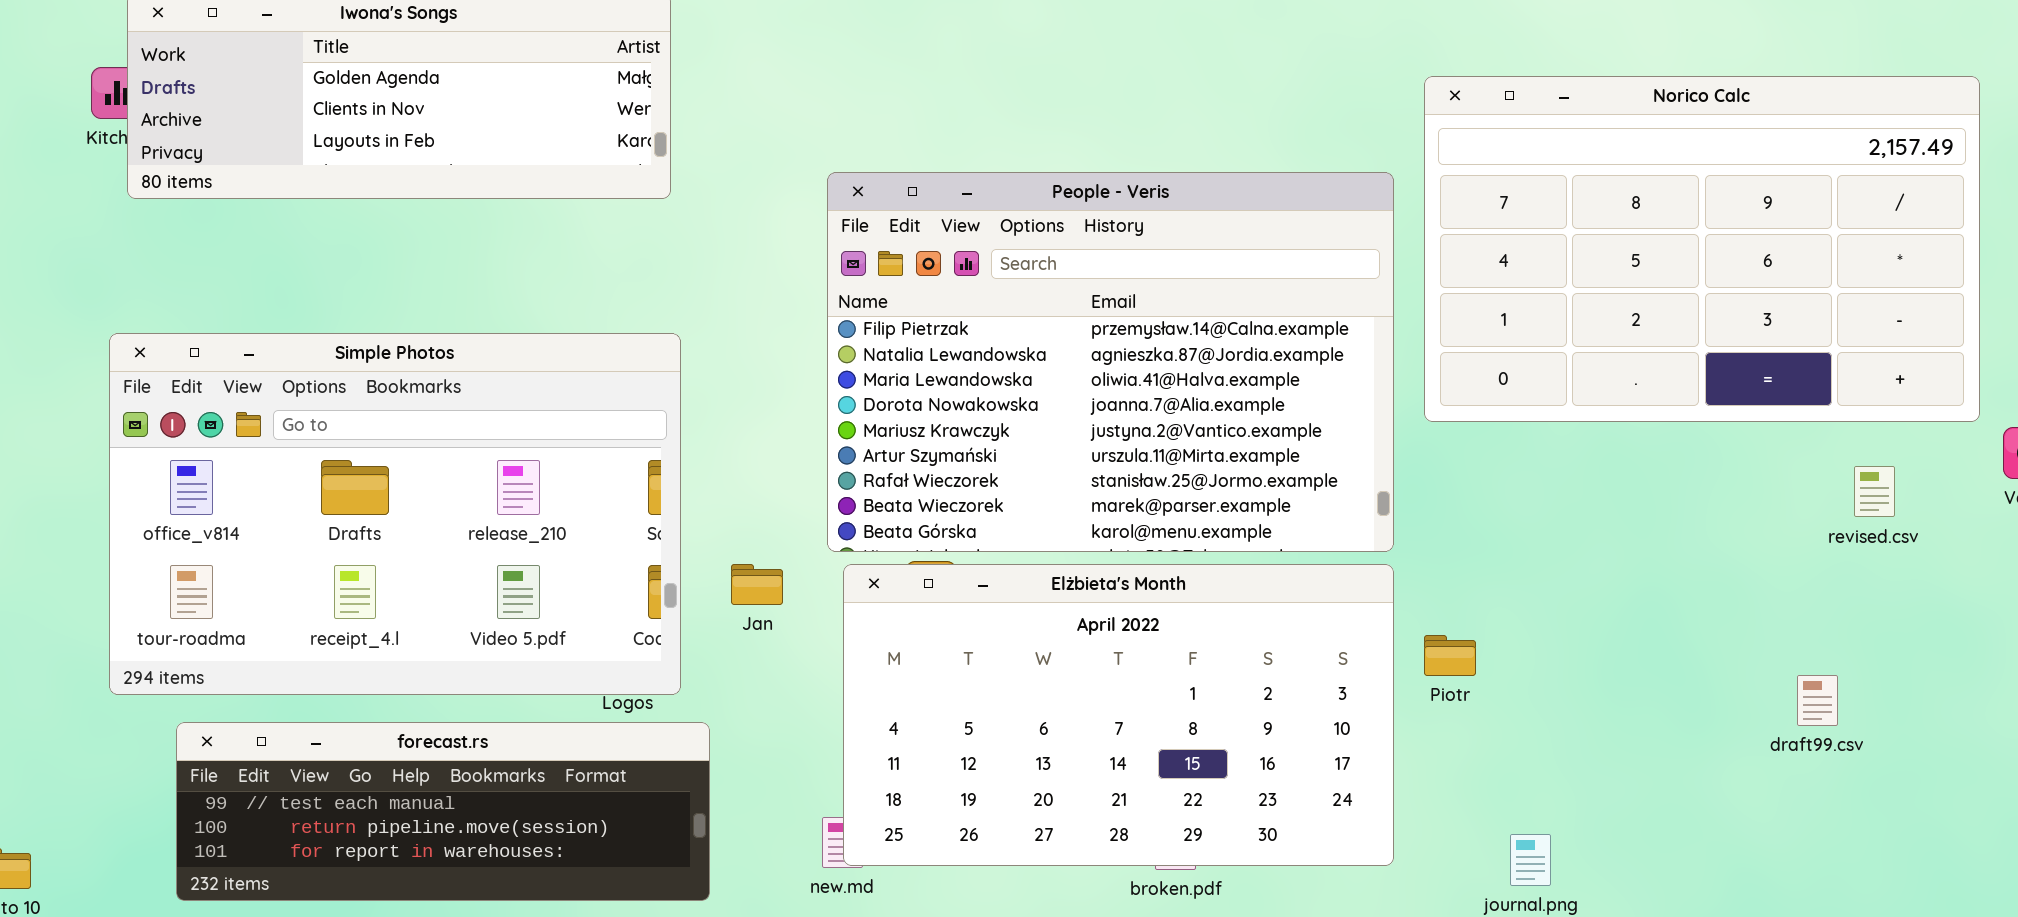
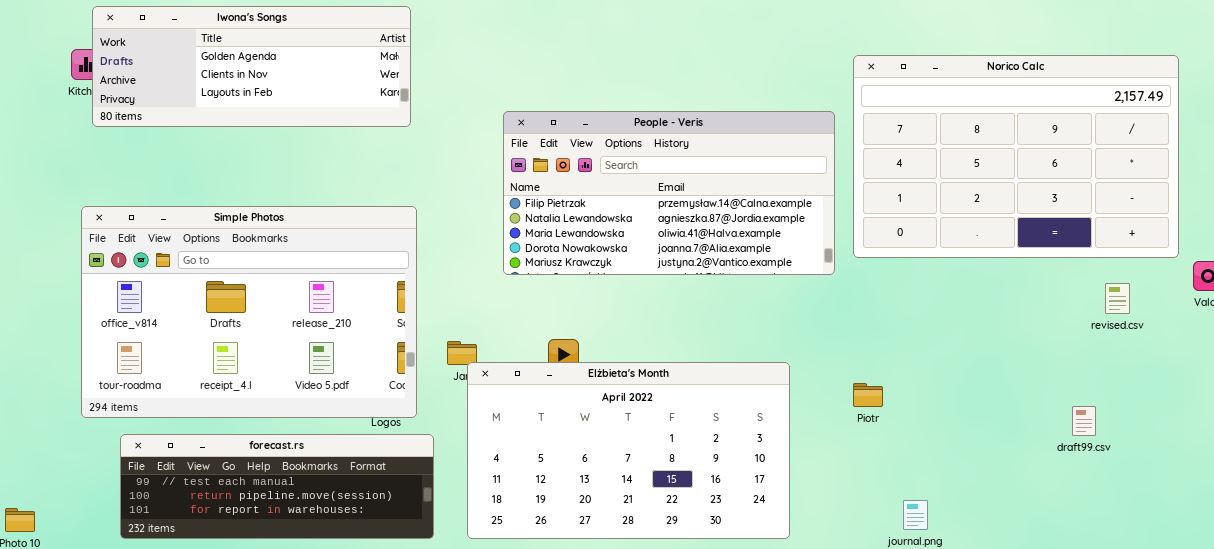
People - Veris: [827,172,1394,552] -> [503,111,835,275], resized
Elżbieta's Month: [843,564,1394,866] -> [467,362,790,539], moved

